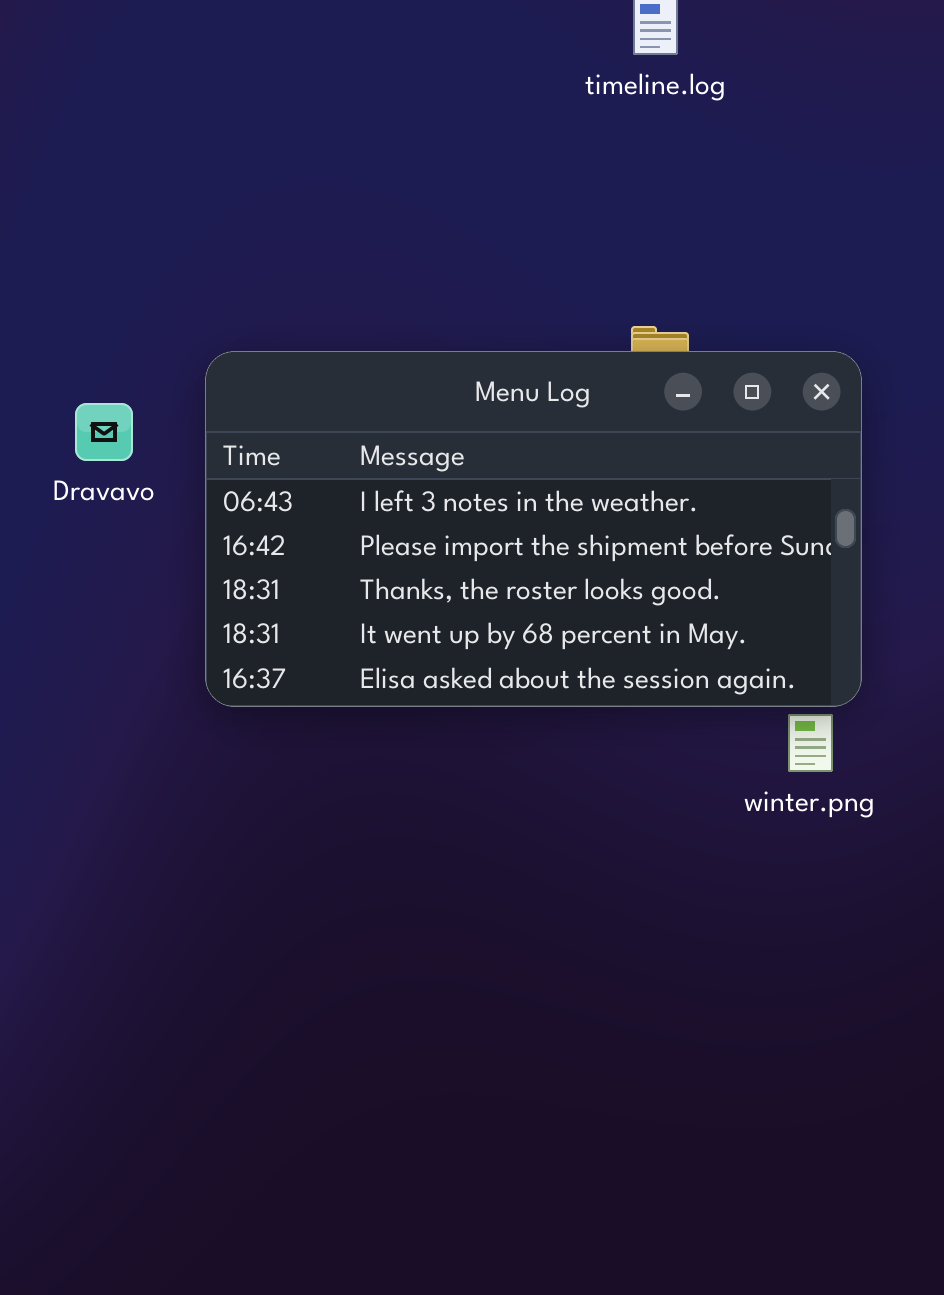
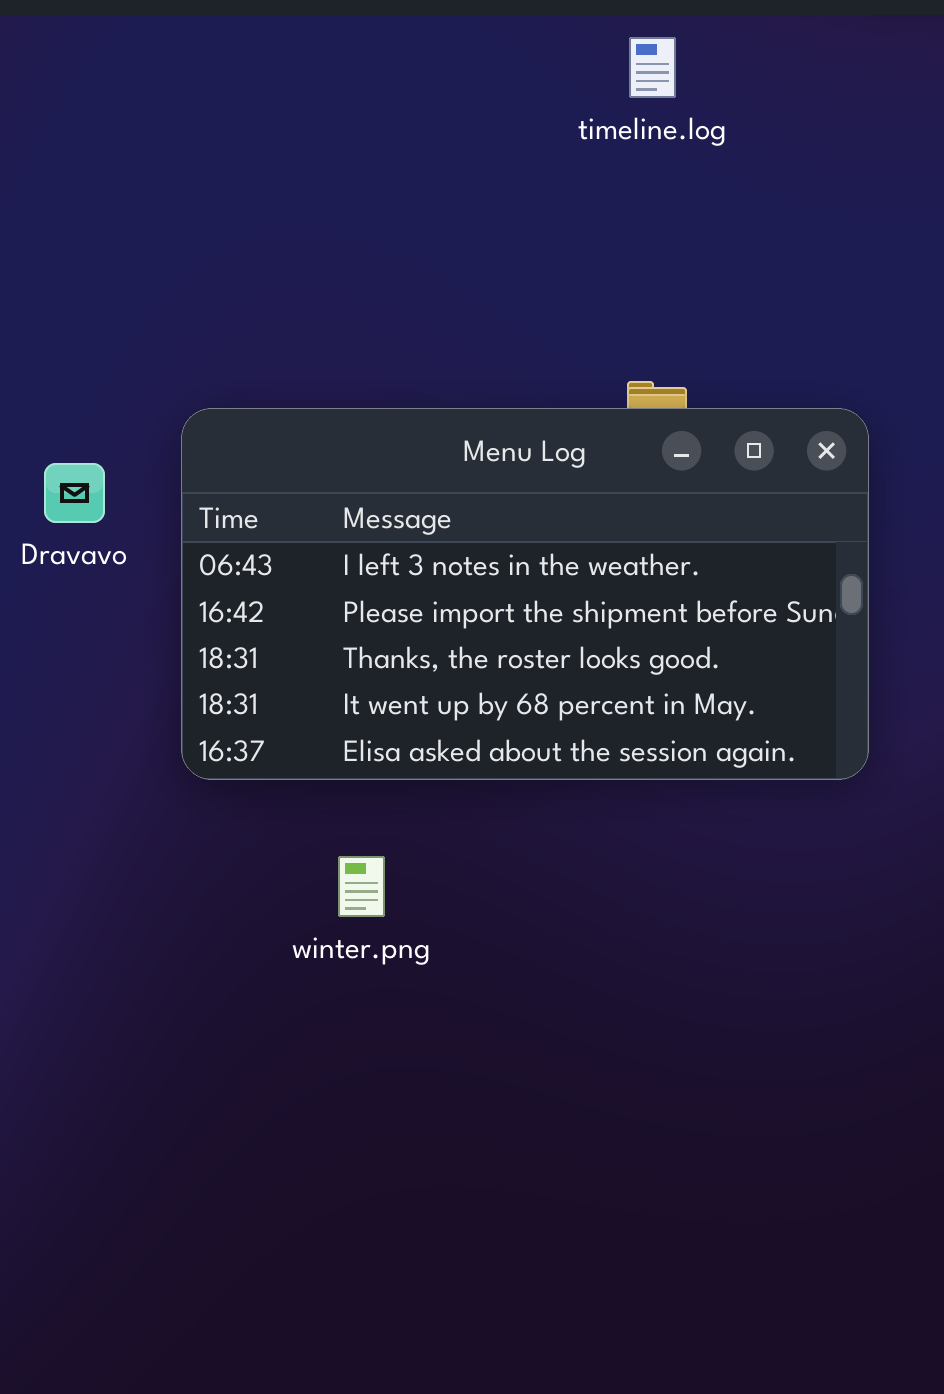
winter.png: [788,714,833,772] -> [338,856,385,917], moved

